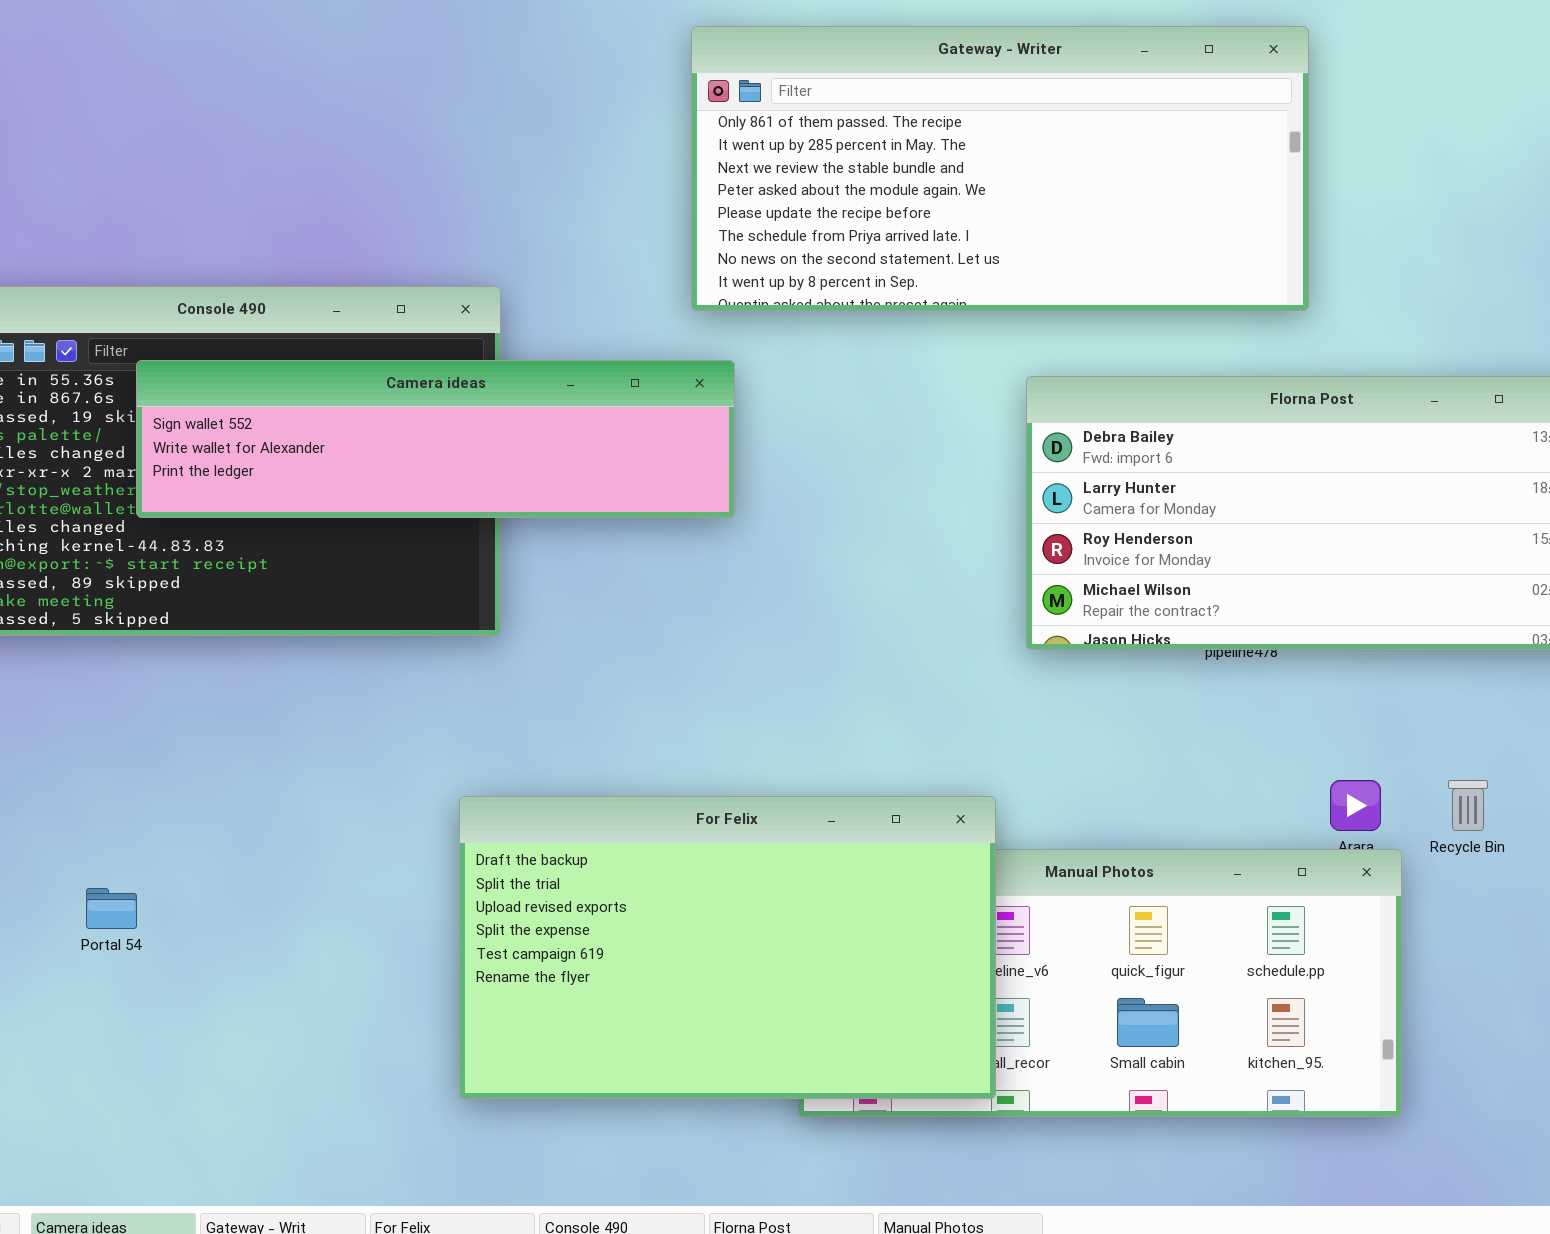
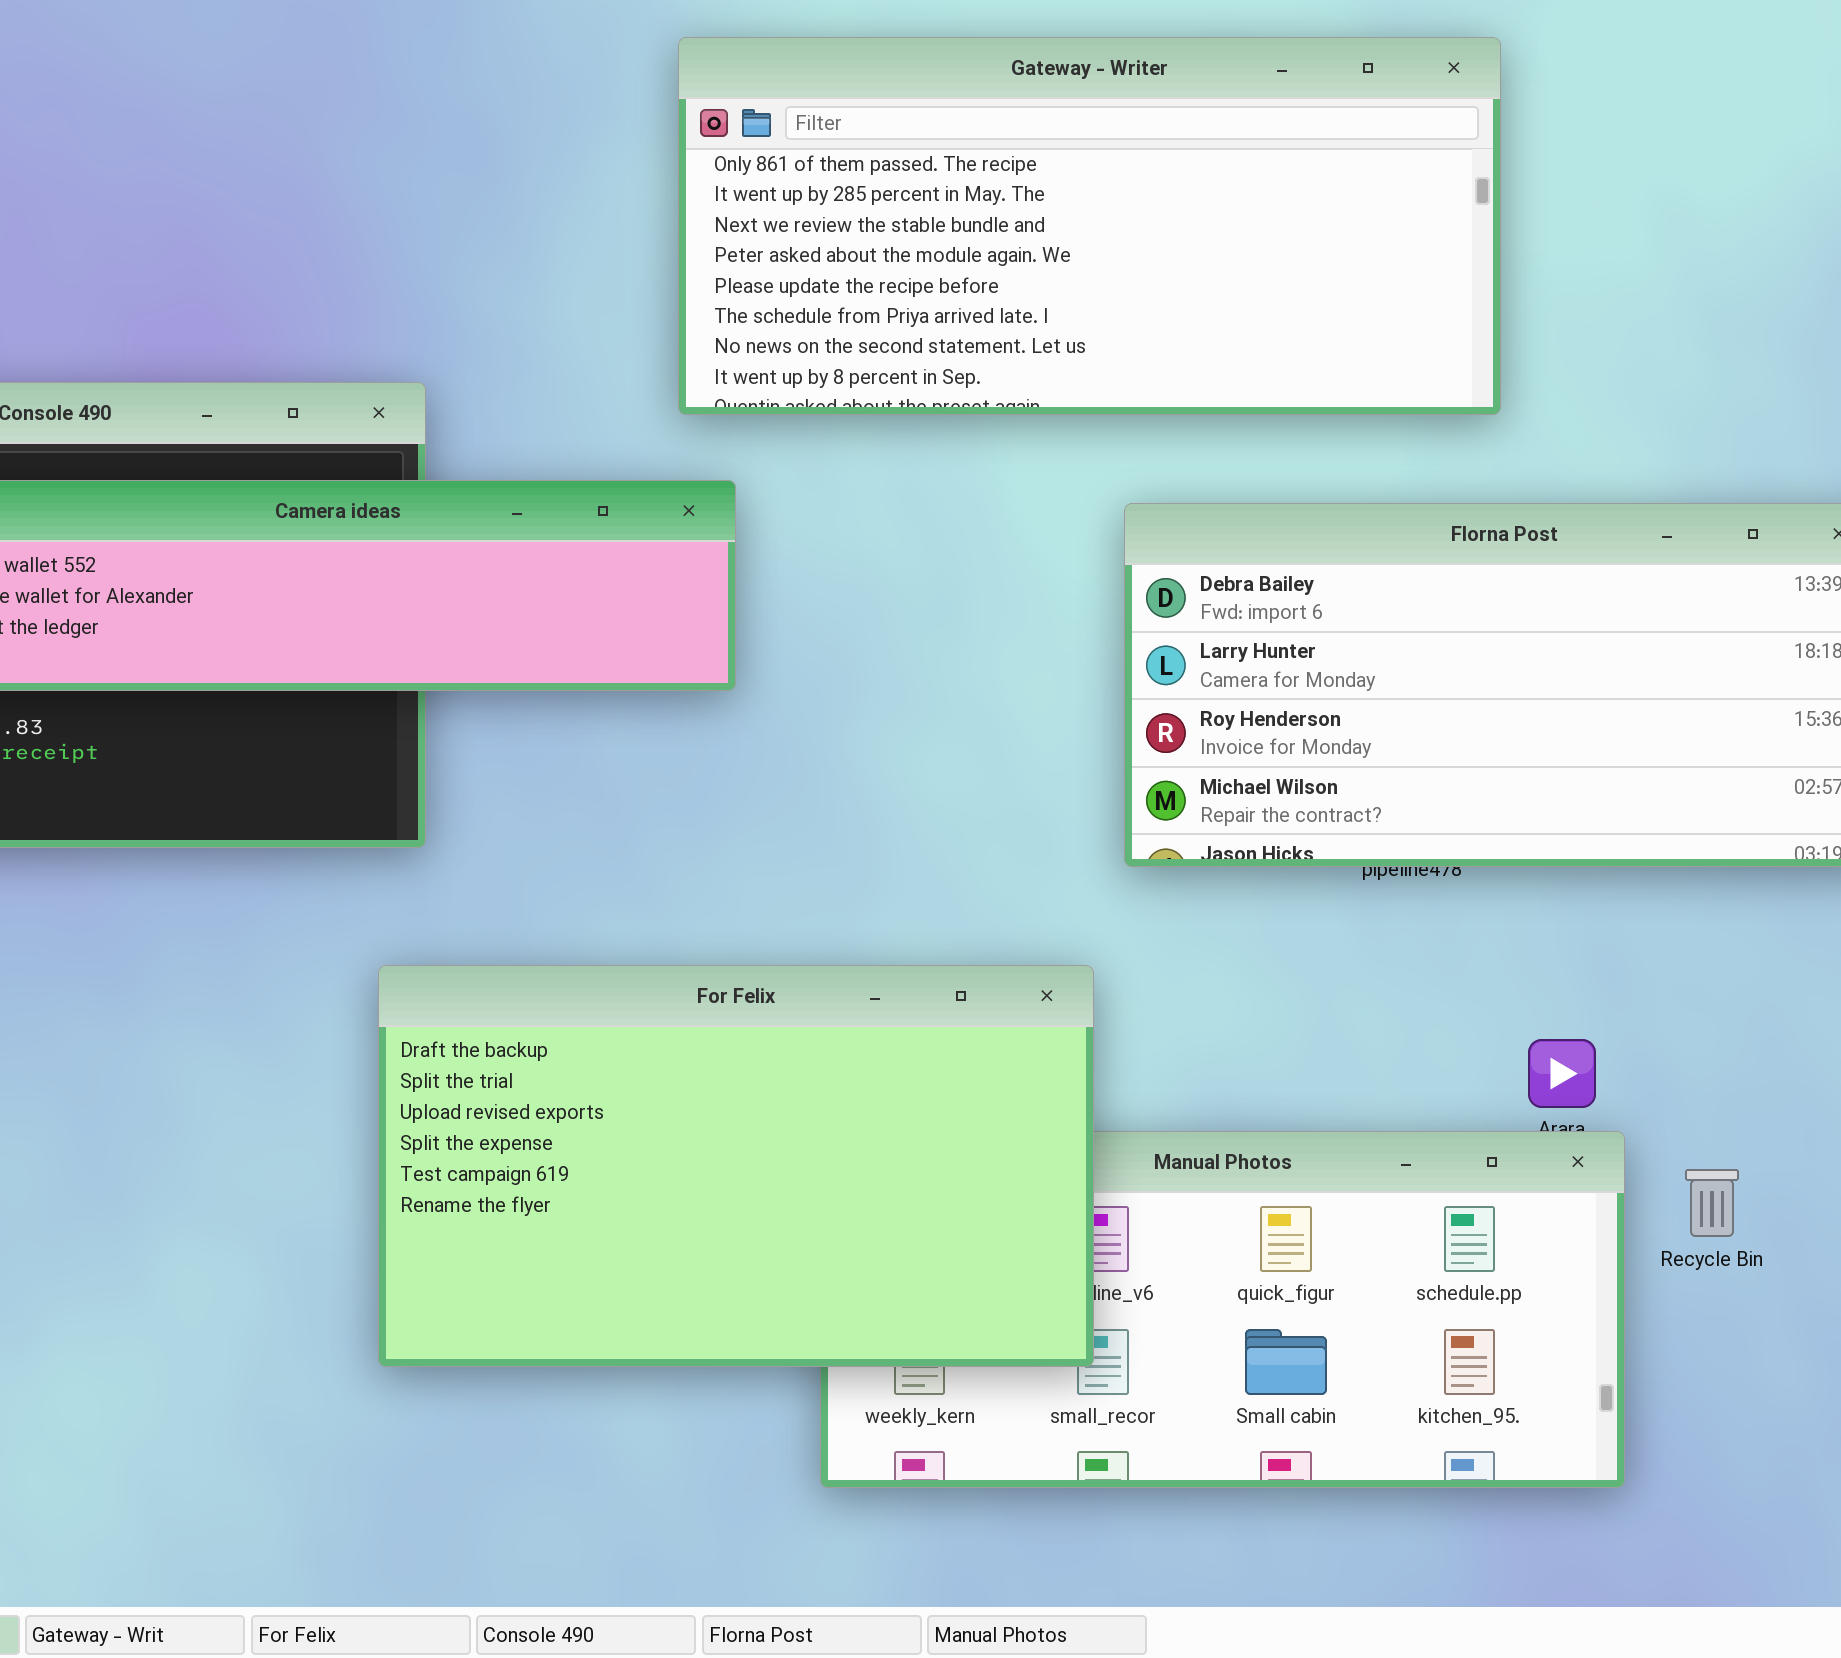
Recycle Bin: [1448,780,1488,831] -> [1685,1169,1739,1237], moved
For Felix: [459,796,996,1099] -> [378,965,1094,1367], moved

